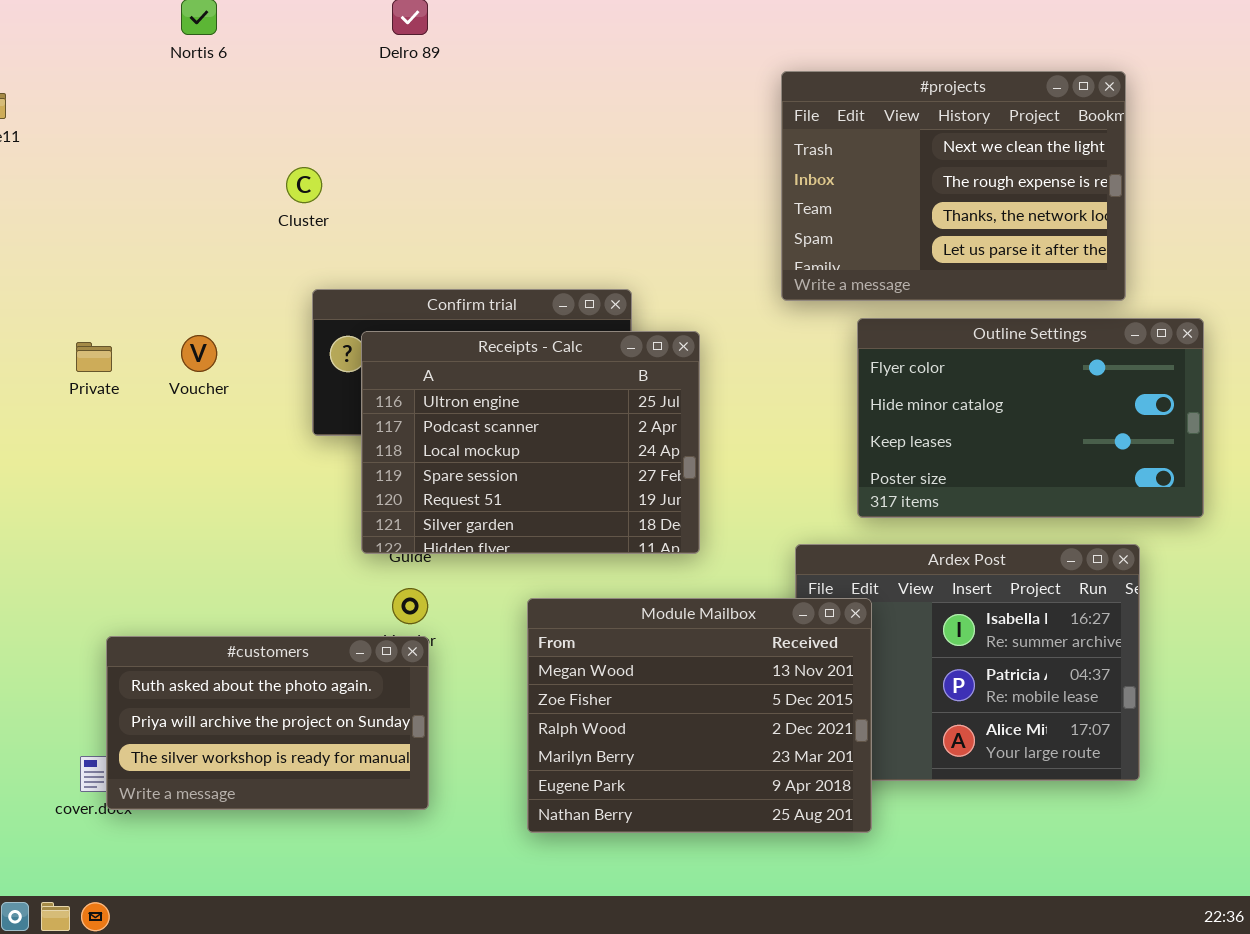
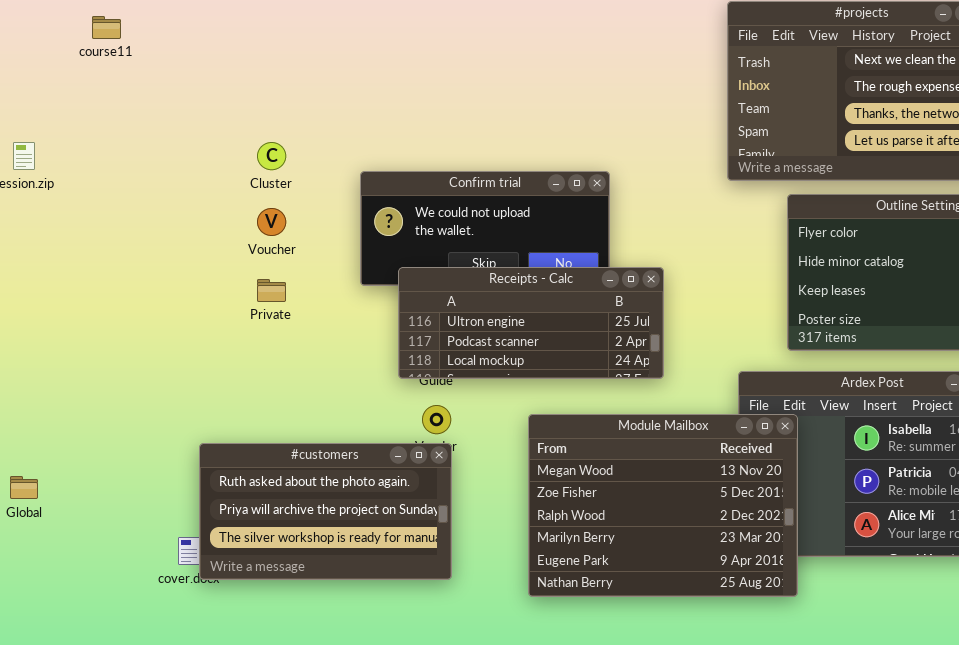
Cluster: [286,167,322,203] -> [257,142,286,170], moved
Receipts - Calc: [361,331,700,554] -> [398,267,664,379], resized
Private: [76,342,112,372] -> [257,279,286,302], moved

